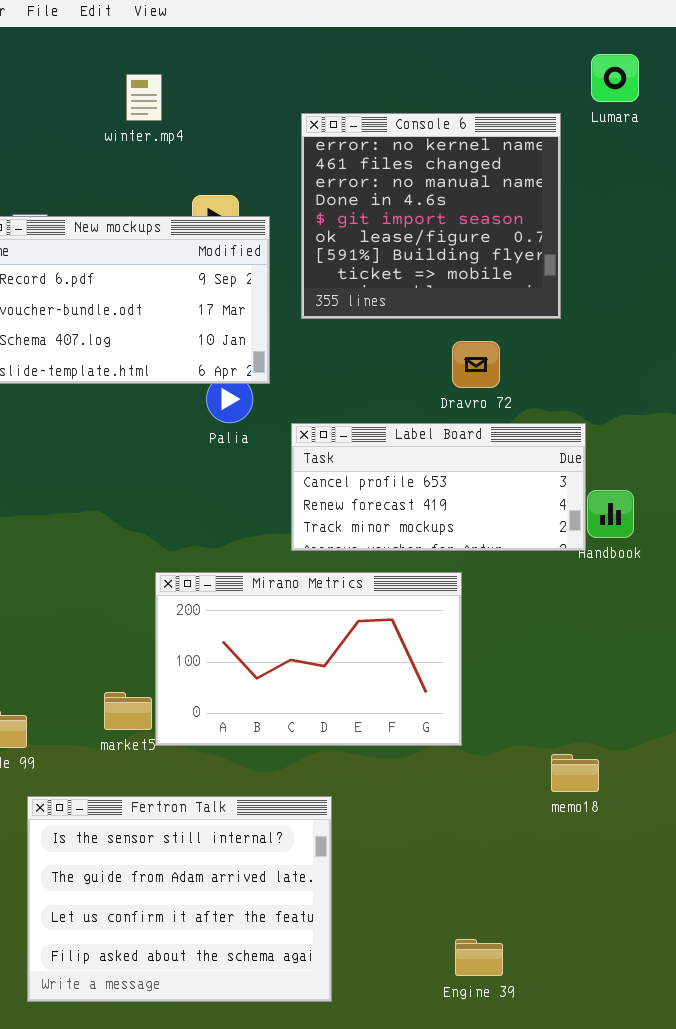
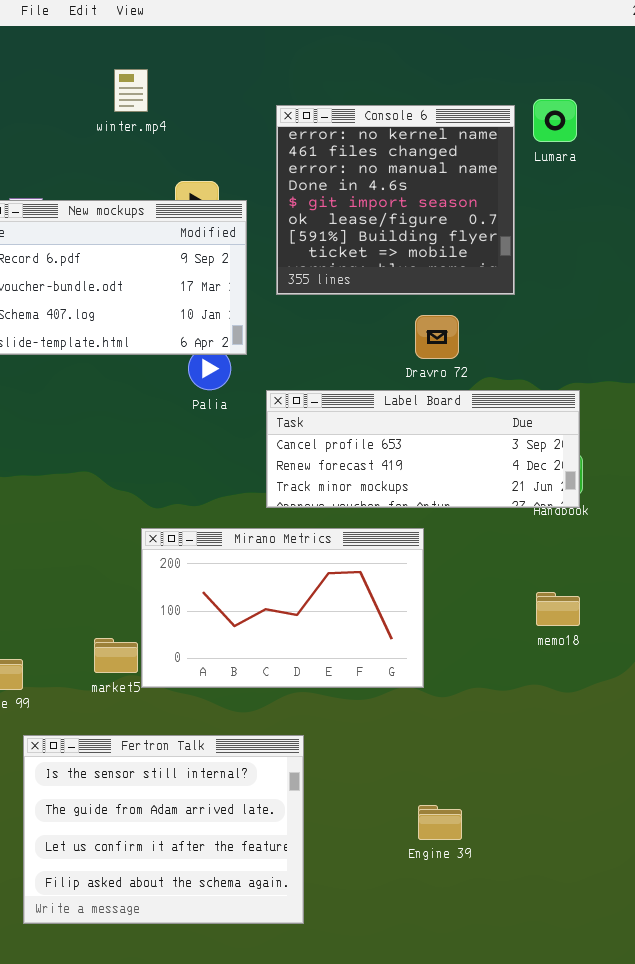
Lumara: [591,54,639,102] -> [533,99,577,142], moved
Label Board: [291,423,586,551] -> [266,390,580,508], resized
memo18: [551,754,599,792] -> [536,592,580,626], moved
Engine 39: [455,939,503,976] -> [418,805,462,840], moved

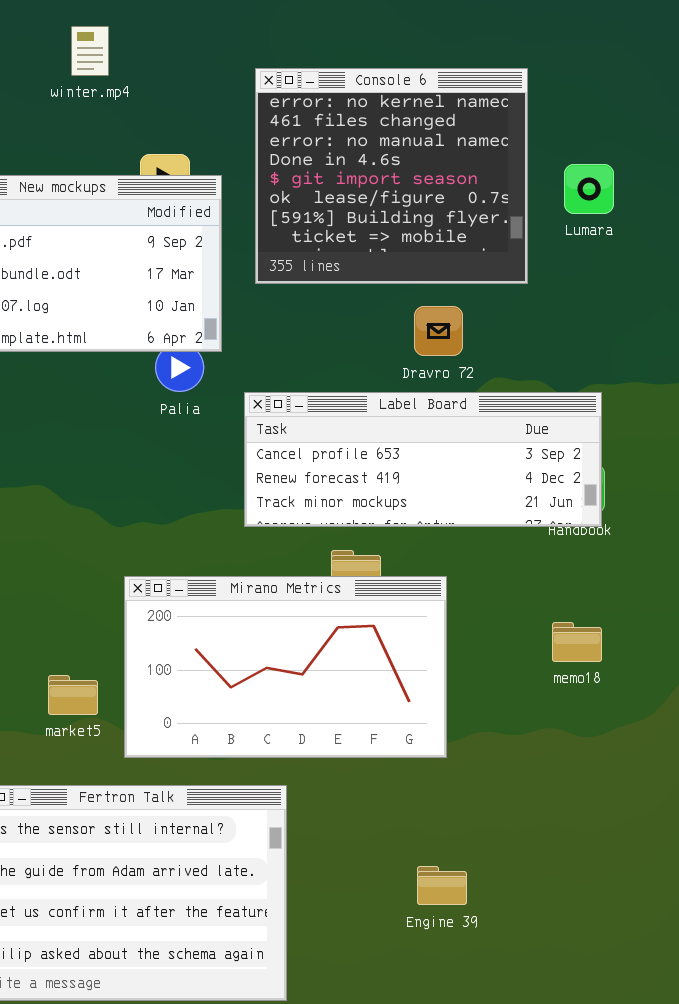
Lumara: [533,99,577,142] -> [564,164,614,214], moved
Mirano Metrics: [141,528,424,688] -> [124,576,447,758], moved

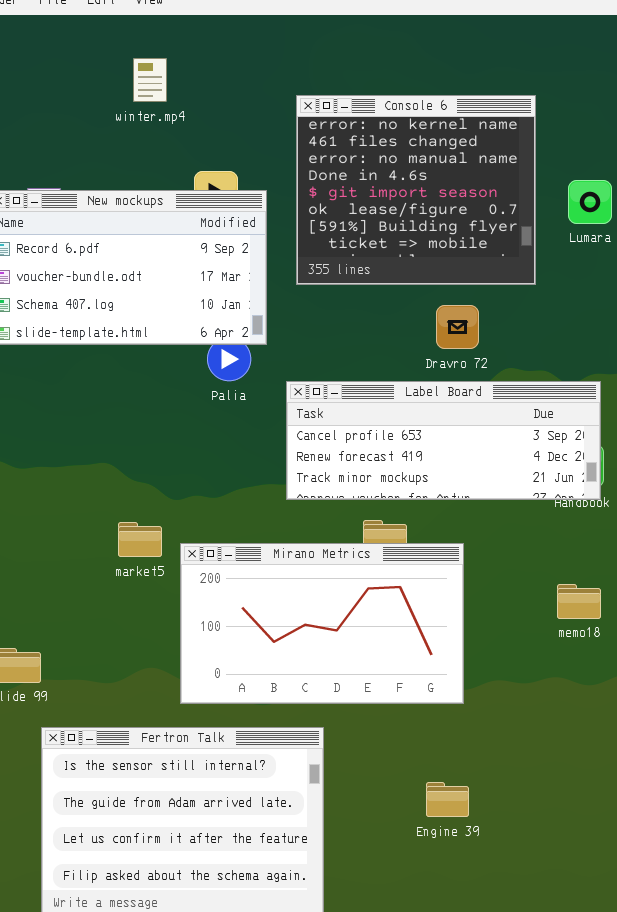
market5: [48,675,98,715] -> [118,522,162,557], moved
Engine 39: [417,866,467,905] -> [426,782,469,817], moved

